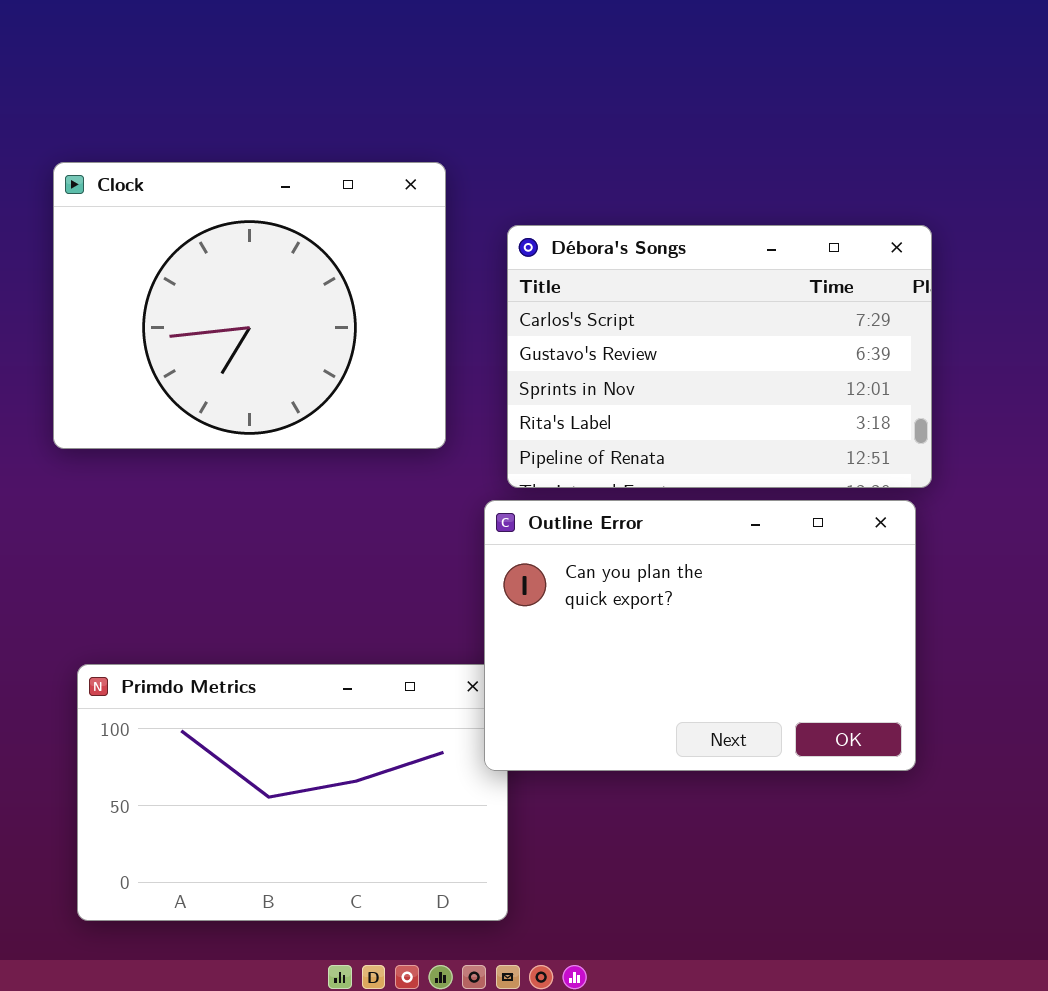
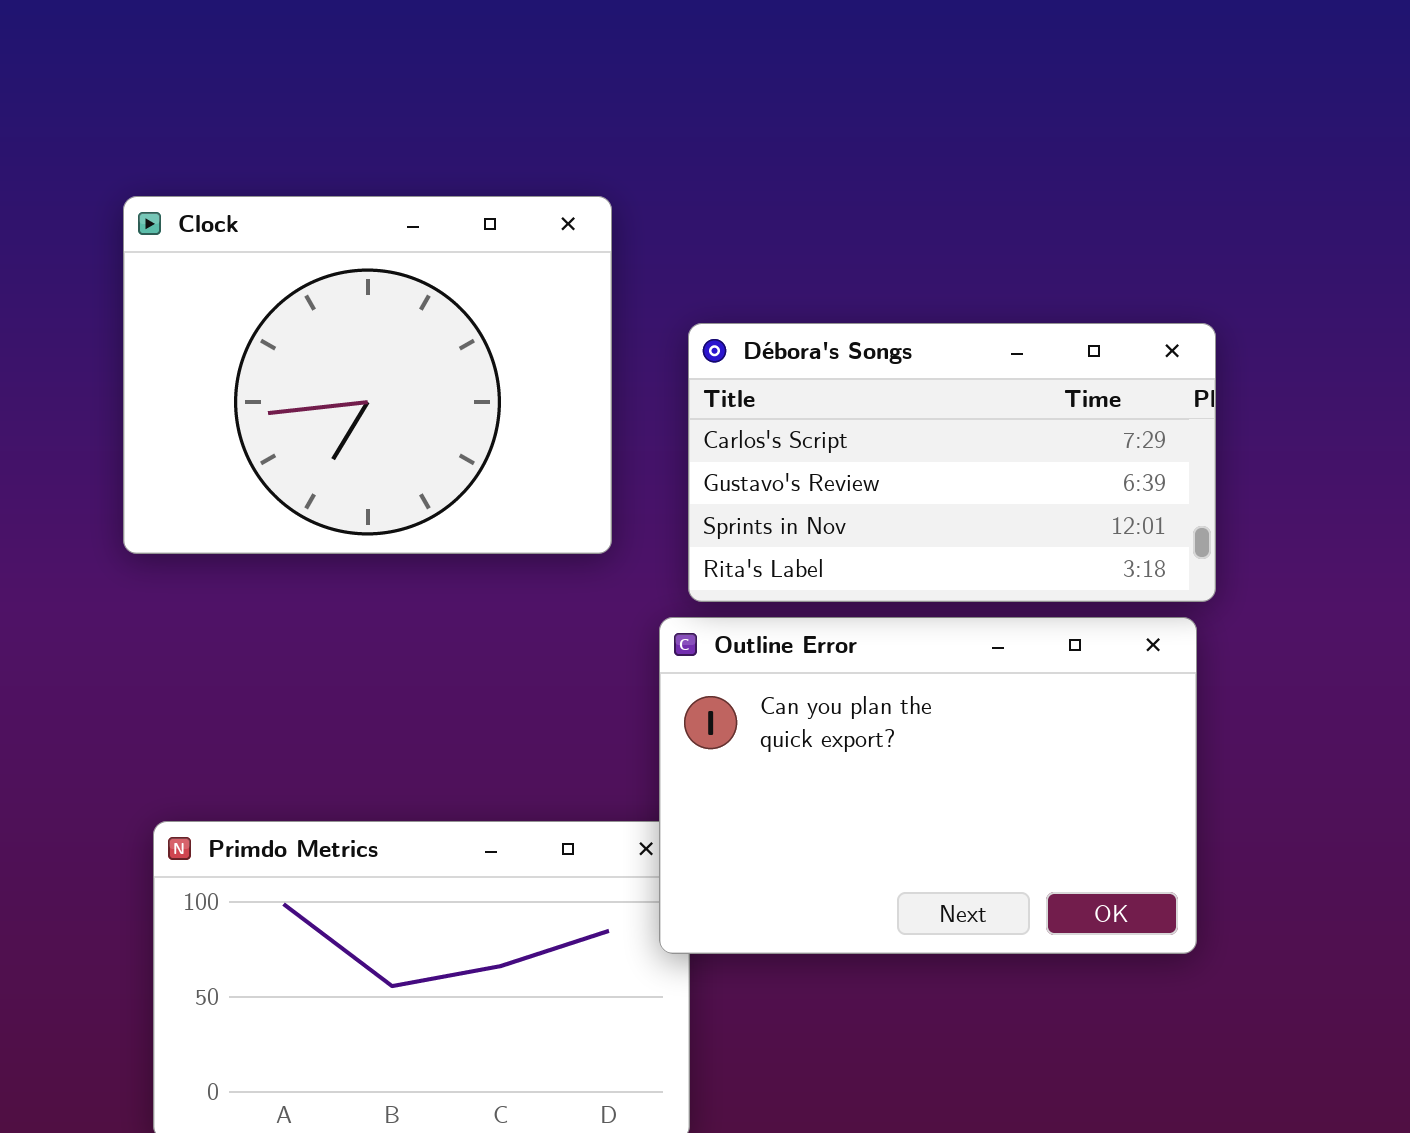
Débora's Songs: [507,225,932,488] -> [688,323,1216,602], resized

